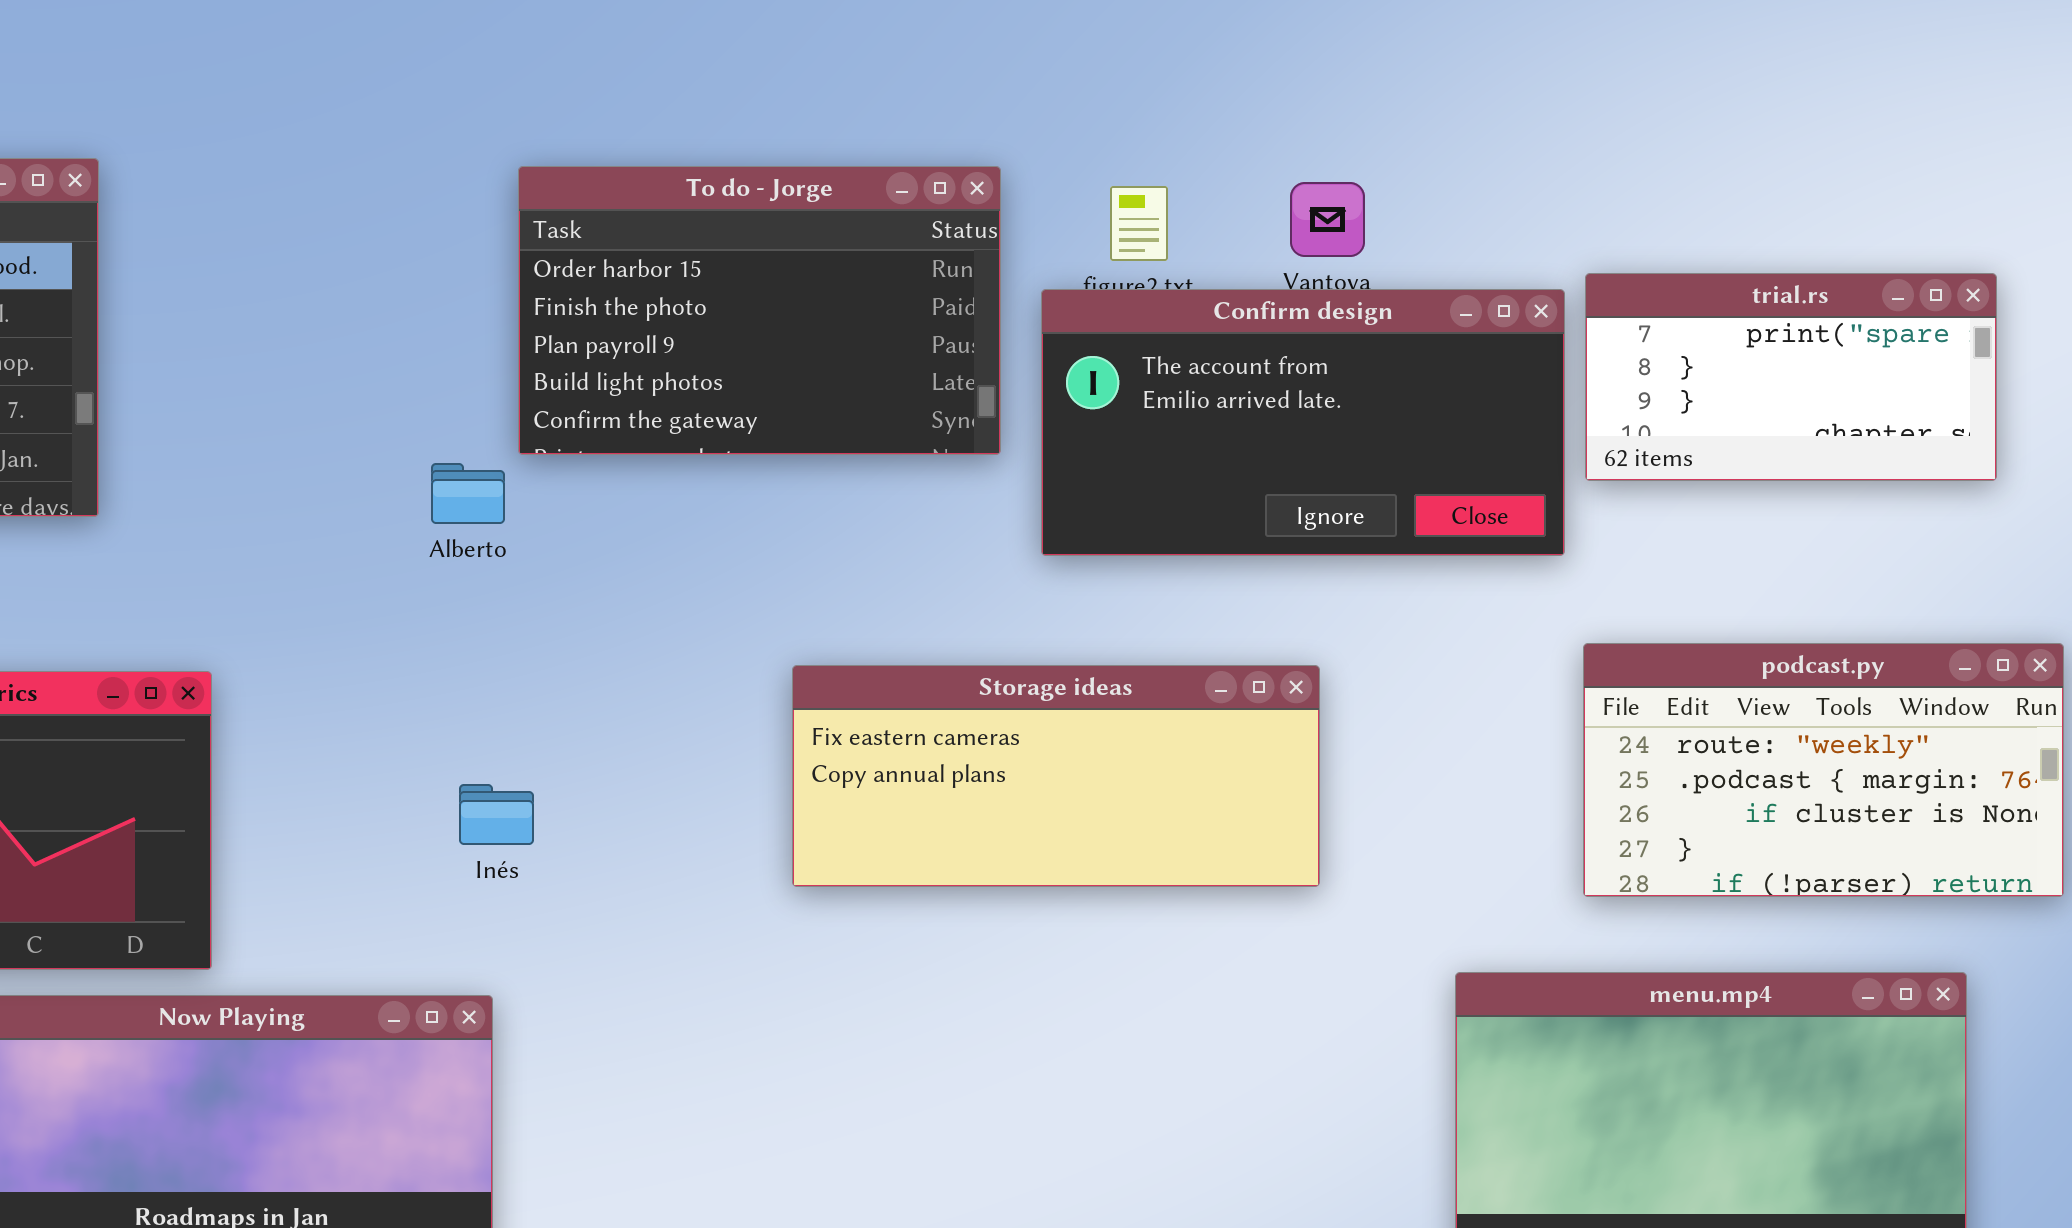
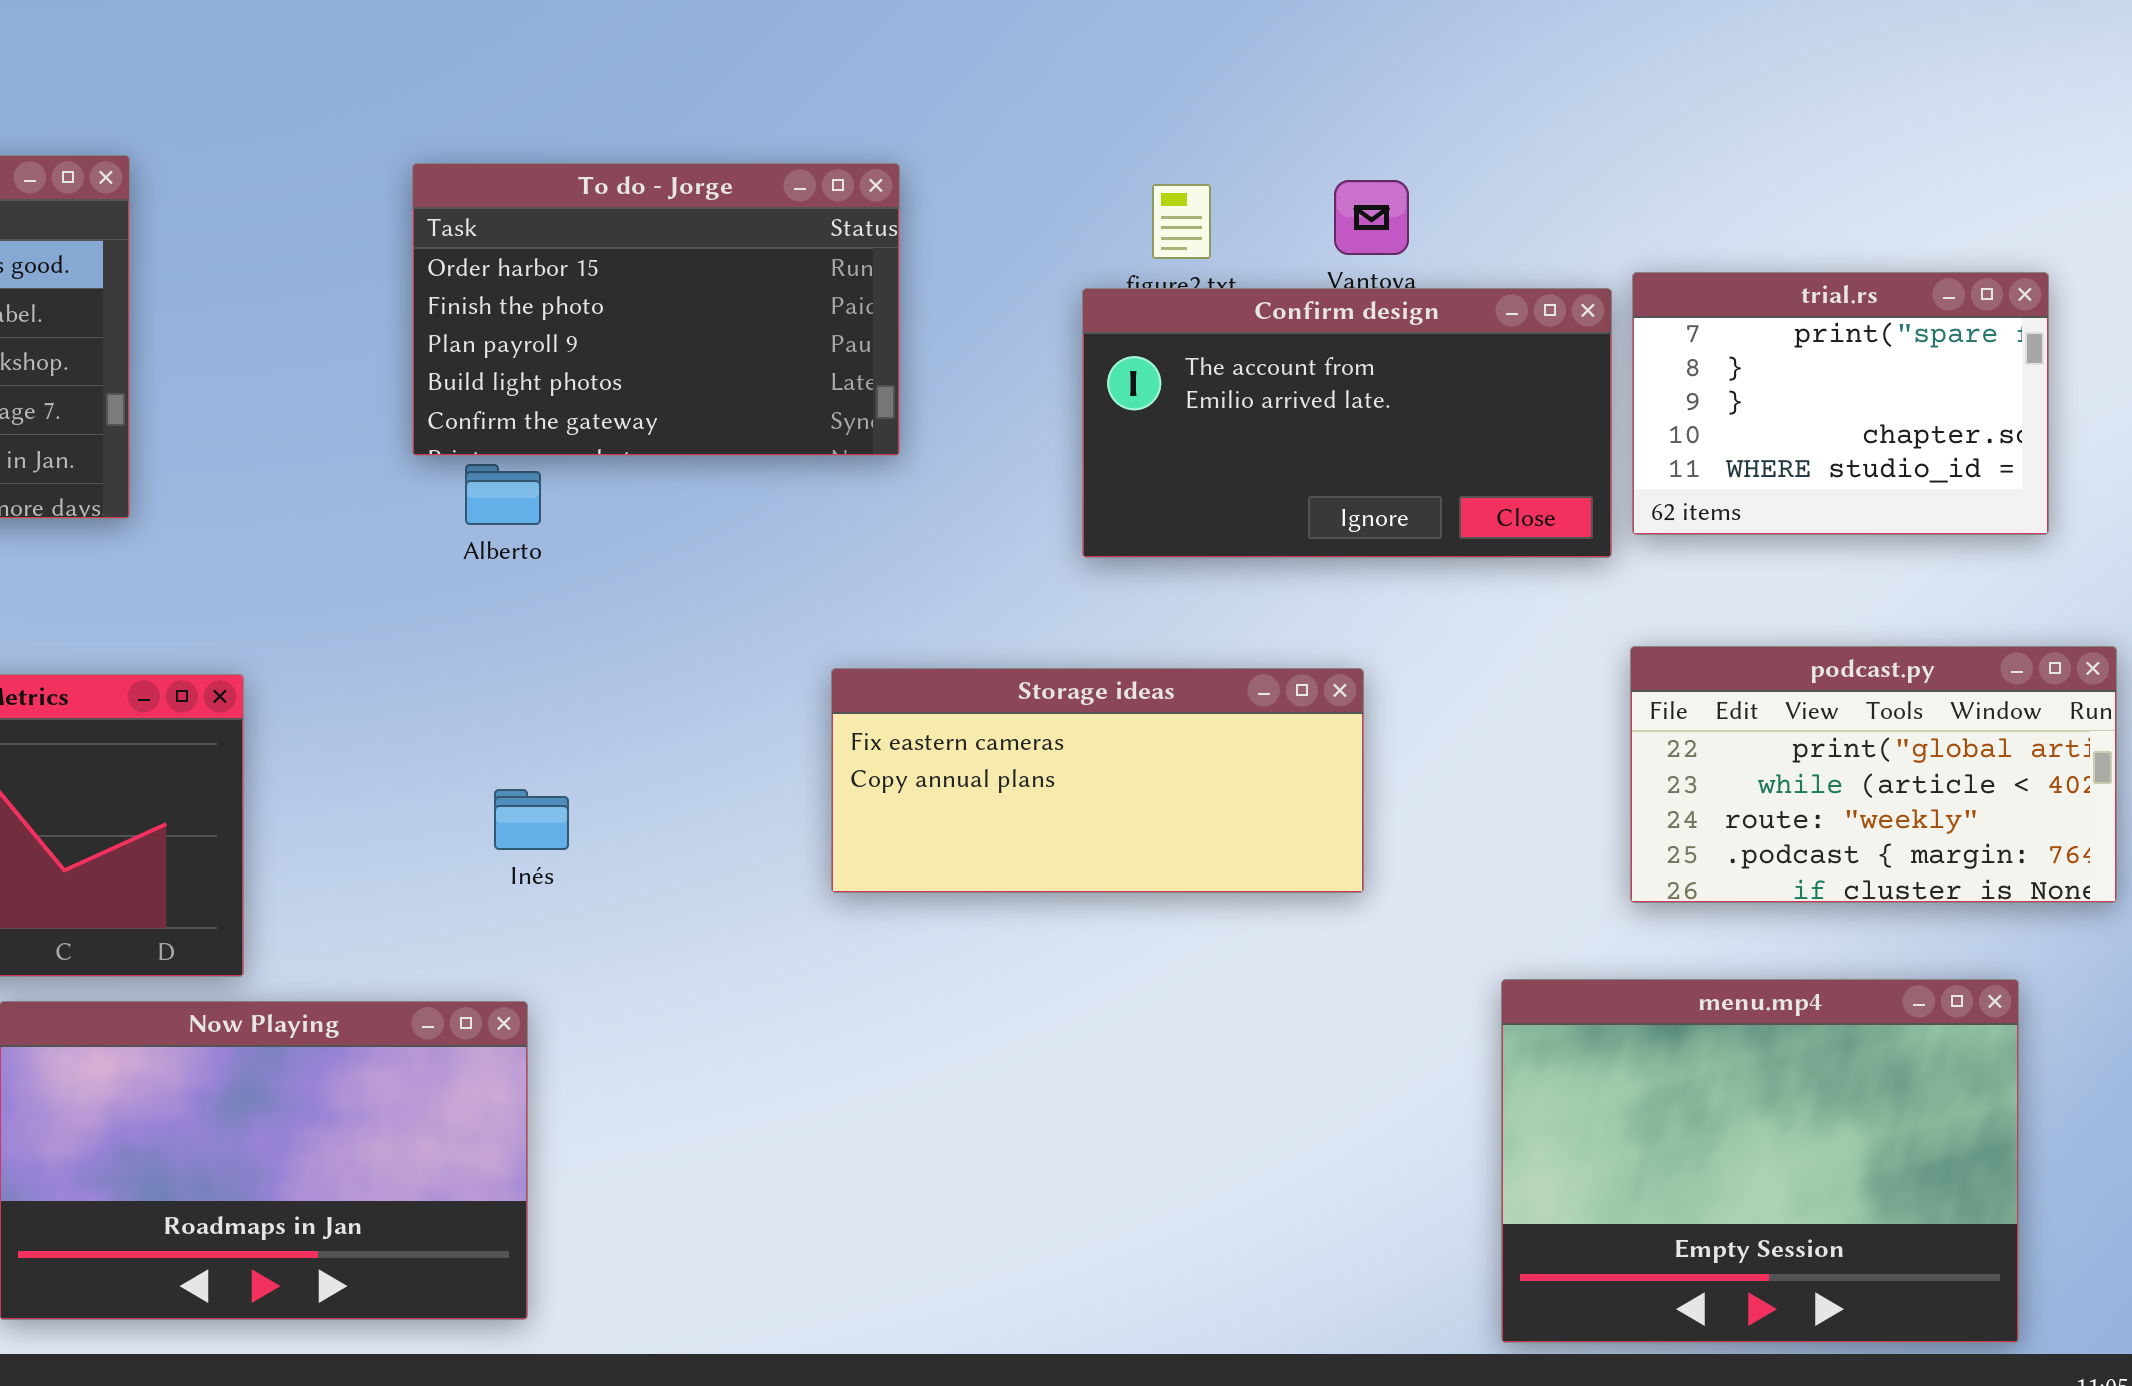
To do - Jorge: [518,166,1001,455] -> [412,163,900,456], moved
trial.rs: [1585,273,1997,481] -> [1632,272,2049,535], resized
podcast.py: [1583,643,2064,897] -> [1630,646,2117,903], scrolled up 2 rows

